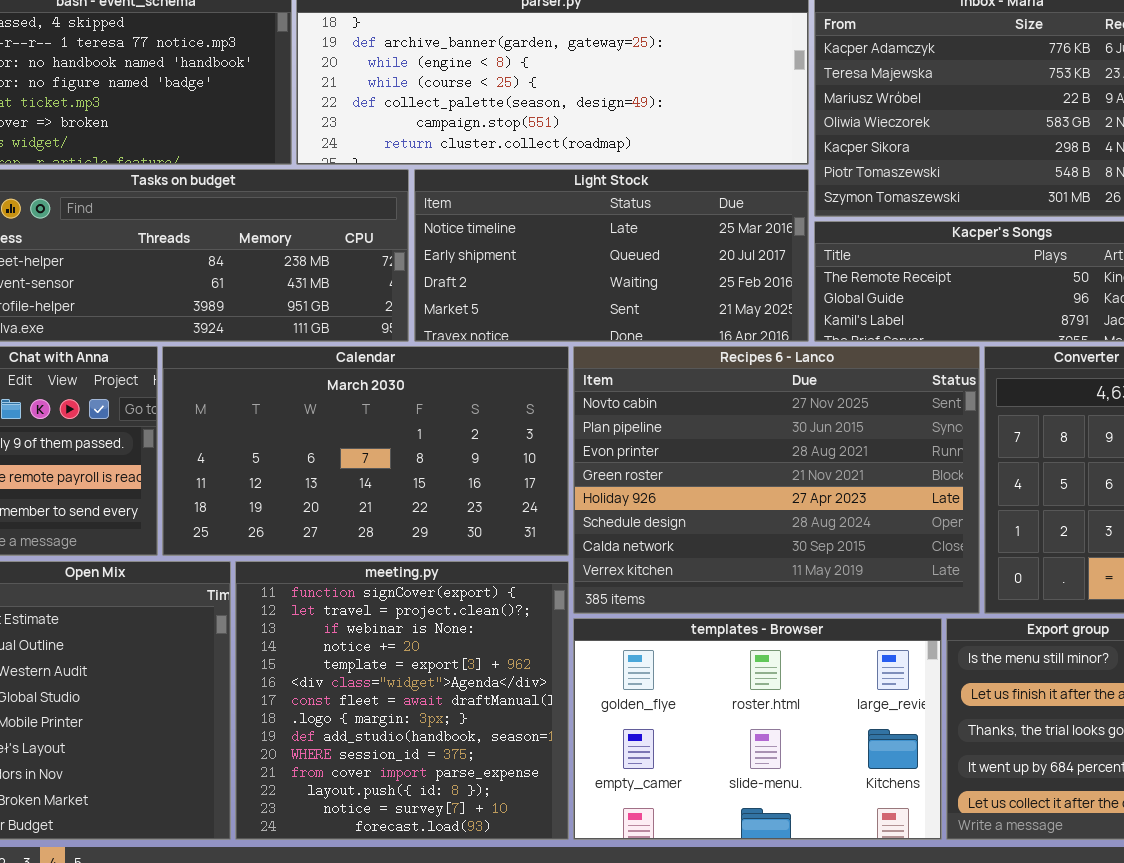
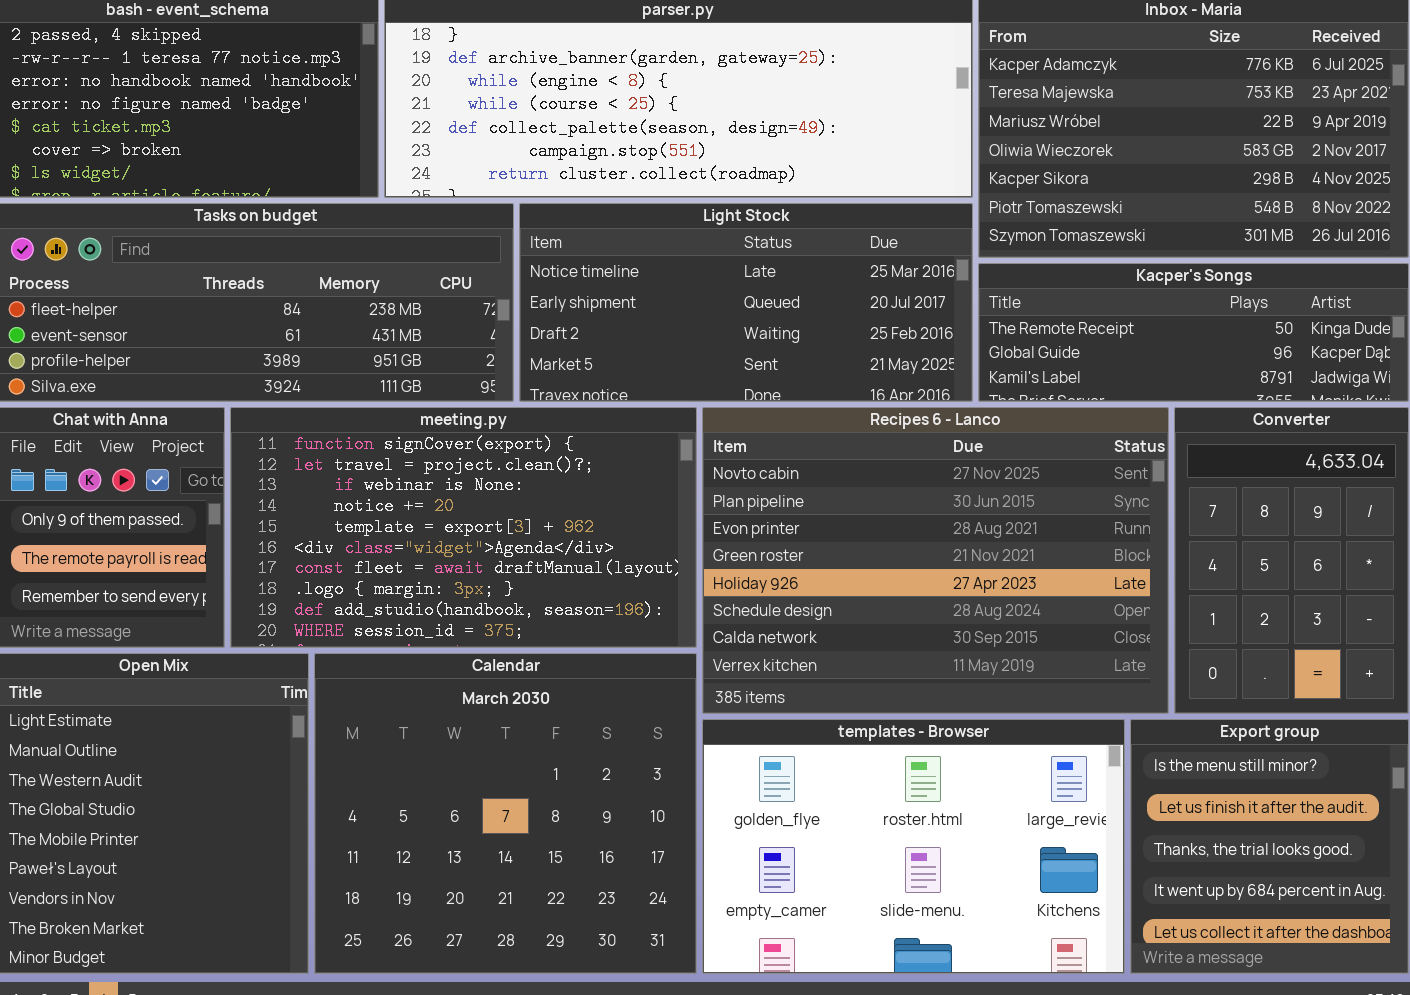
Calendar: [162,346,569,556] -> [314,653,697,974], moved, resized
meeting.py: [235,561,569,840] -> [230,407,697,648], moved, resized

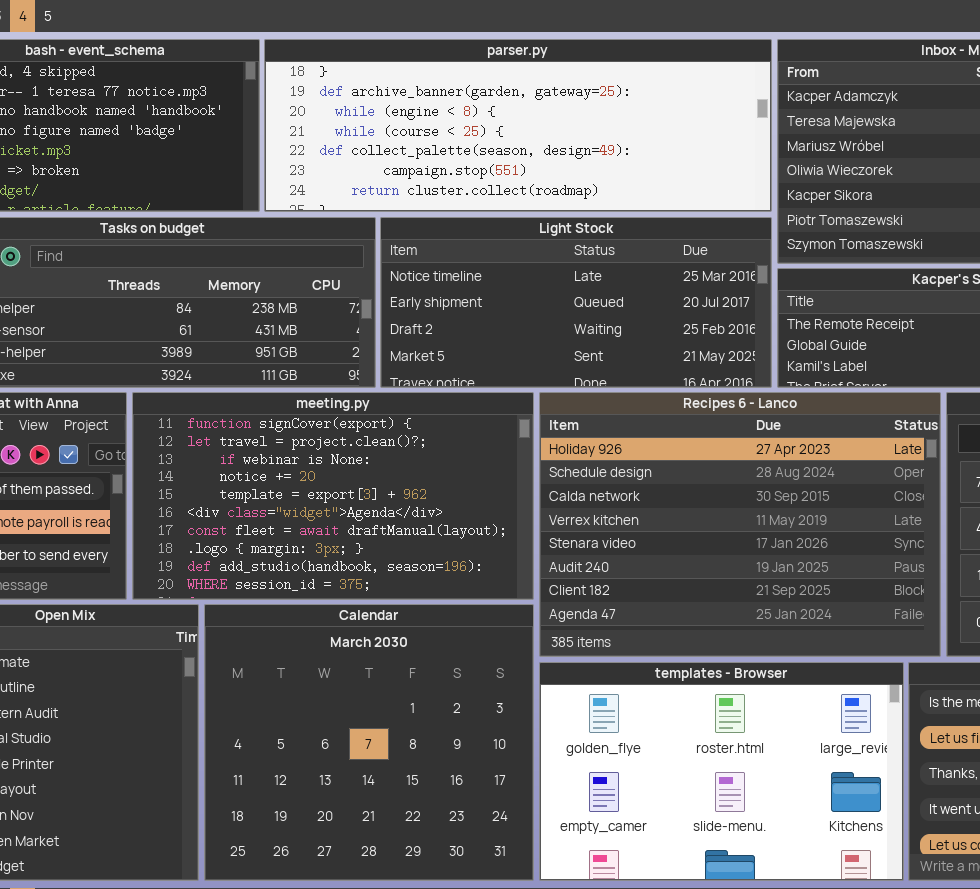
Recipes 6 - Lanco: [702,407,1169,714] -> [539,392,941,657], scrolled down 4 rows

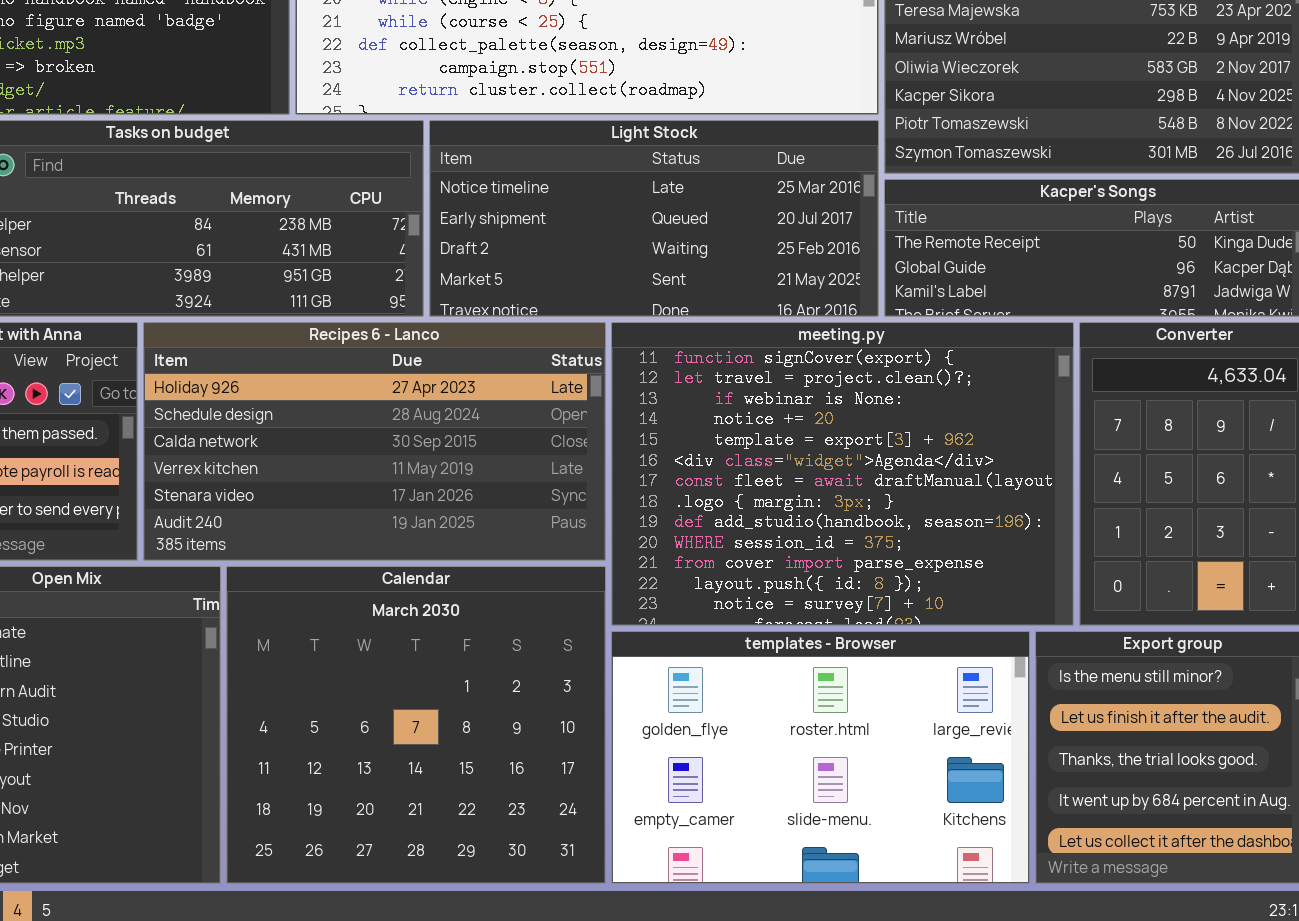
meeting.py: [132,392,534,600] -> [611,322,1074,626], moved, resized
Recipes 6 - Lanco: [539,392,941,657] -> [143,322,606,561], moved, resized

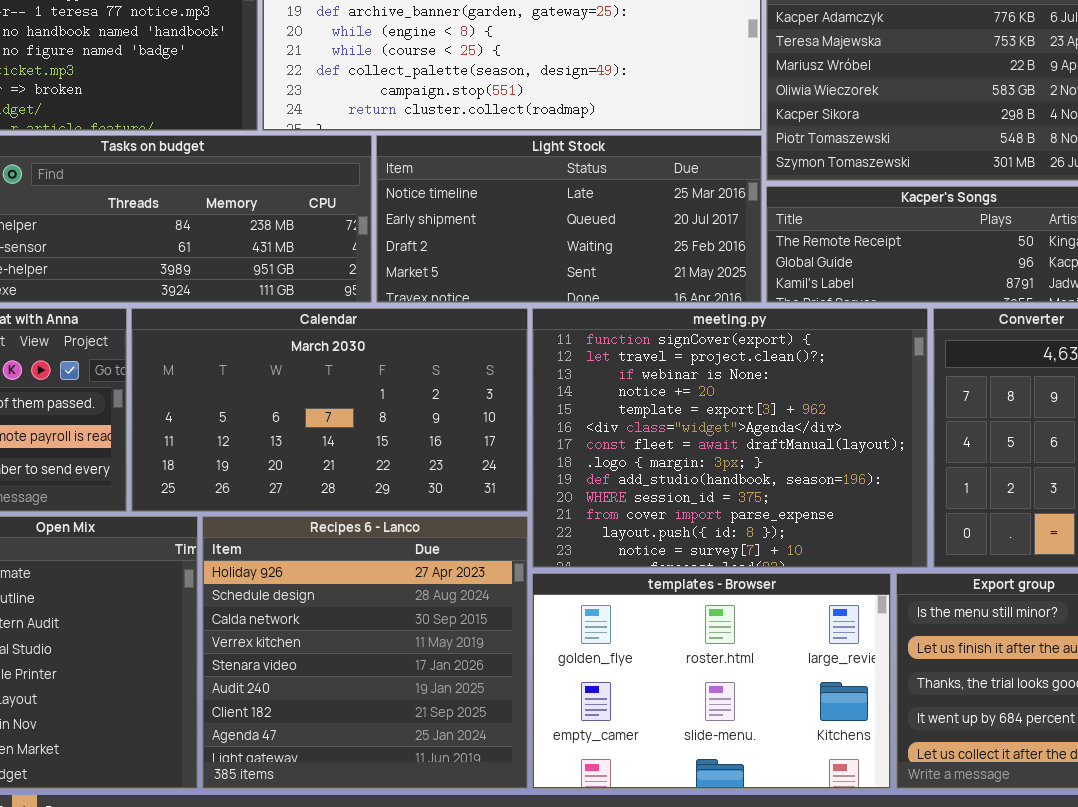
Recipes 6 - Lanco: [143,322,606,561] -> [202,516,528,789], moved, resized
Calendar: [226,566,606,884] -> [131,308,528,512], moved, resized

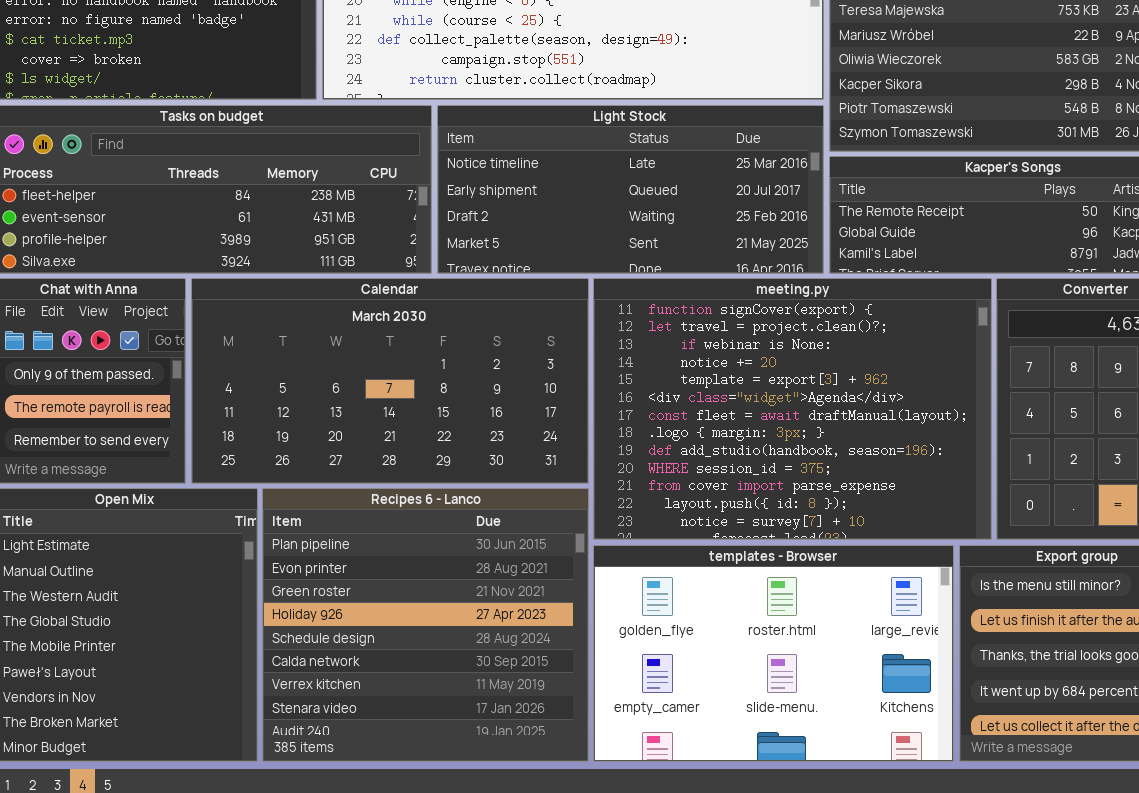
Recipes 6 - Lanco: [202,516,528,789] -> [262,488,589,762], scrolled up 3 rows

